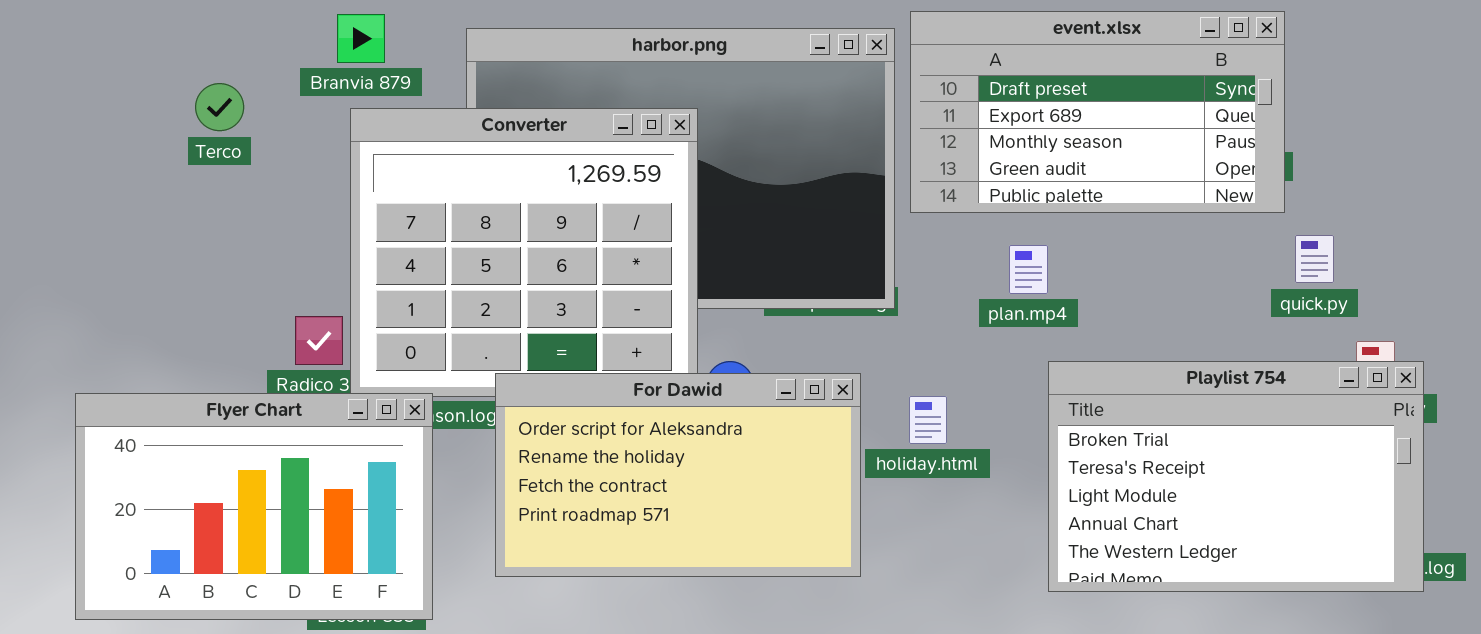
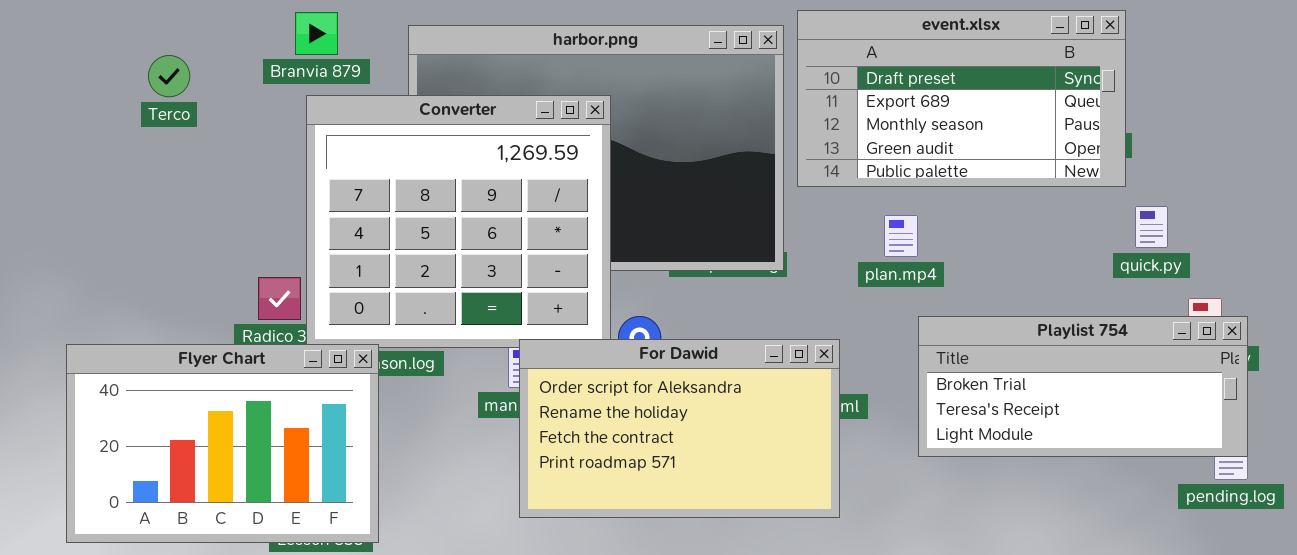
Terco: [195,83,244,131] -> [148,55,190,97], moved
Playlist 754: [1048,361,1424,592] -> [918,316,1248,457], resized
For Dawid: [495,373,861,577] -> [519,339,840,518], moved

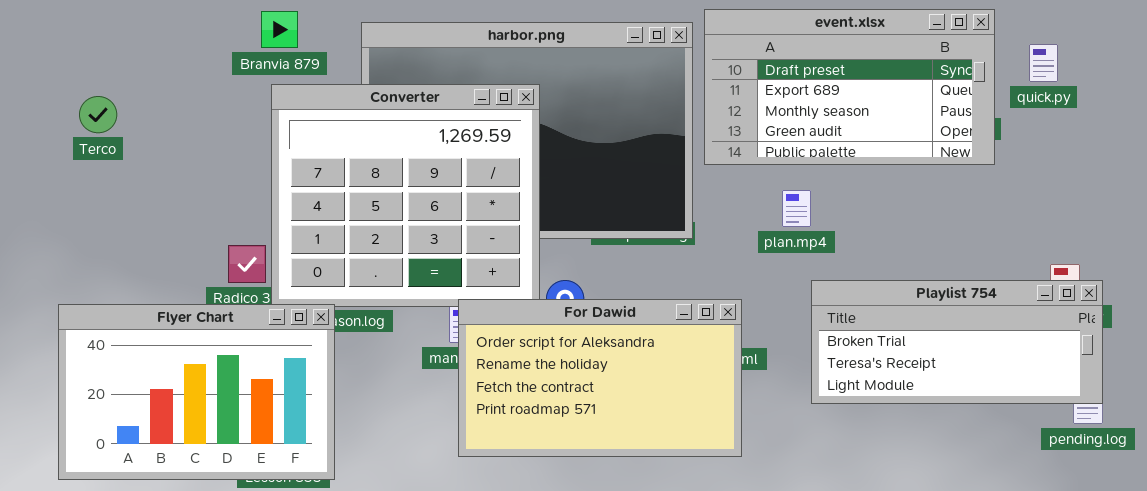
Terco: [148,55,190,97] -> [79,96,117,133], moved
quick.py: [1135,206,1168,248] -> [1029,44,1058,82], moved

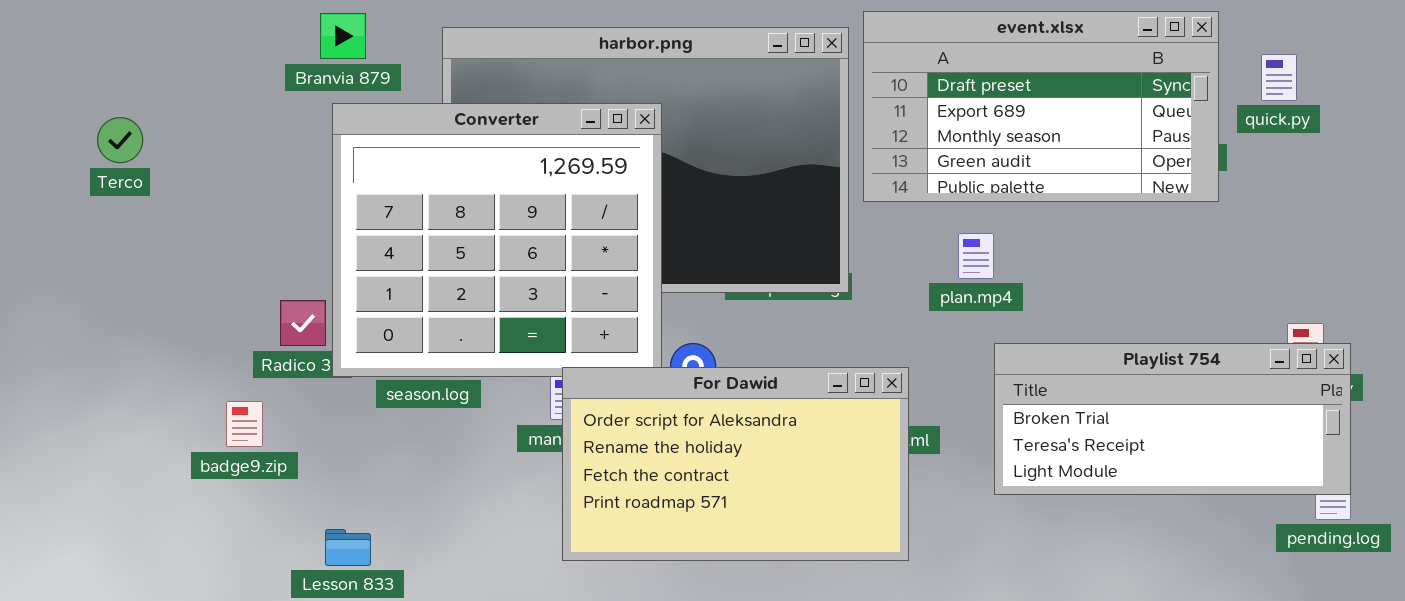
Flyer Chart: [58,304,335,480] -> none, closed

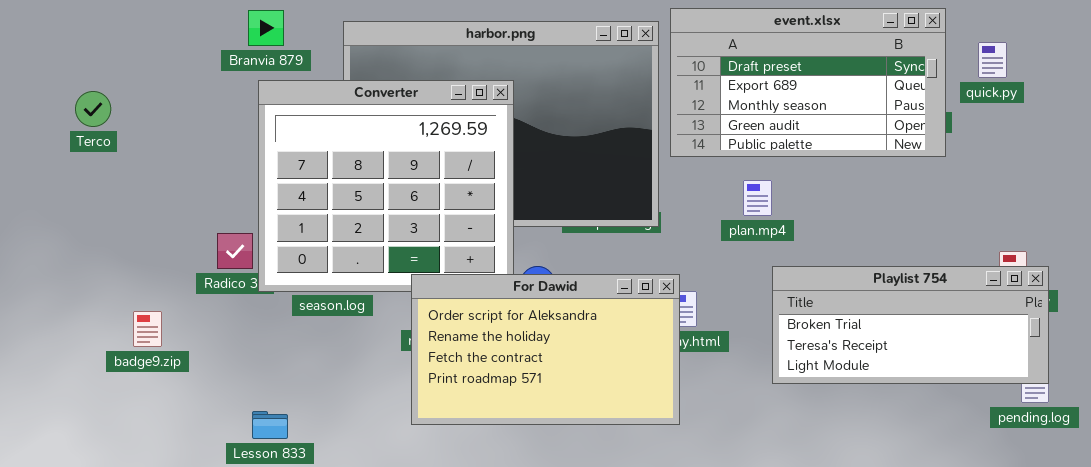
For Dawid: [562,367,909,561] -> [411,274,680,425], moved
badge9.zip: [226,401,263,447] -> [133,311,162,347], moved

